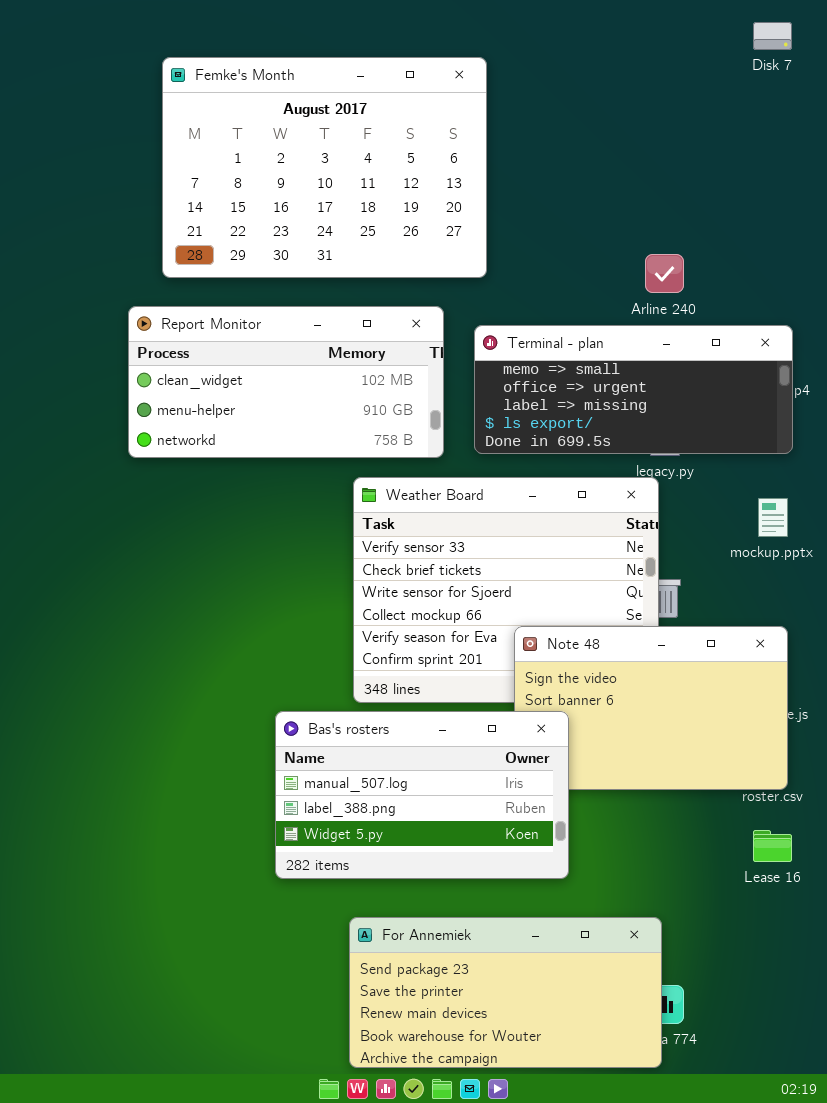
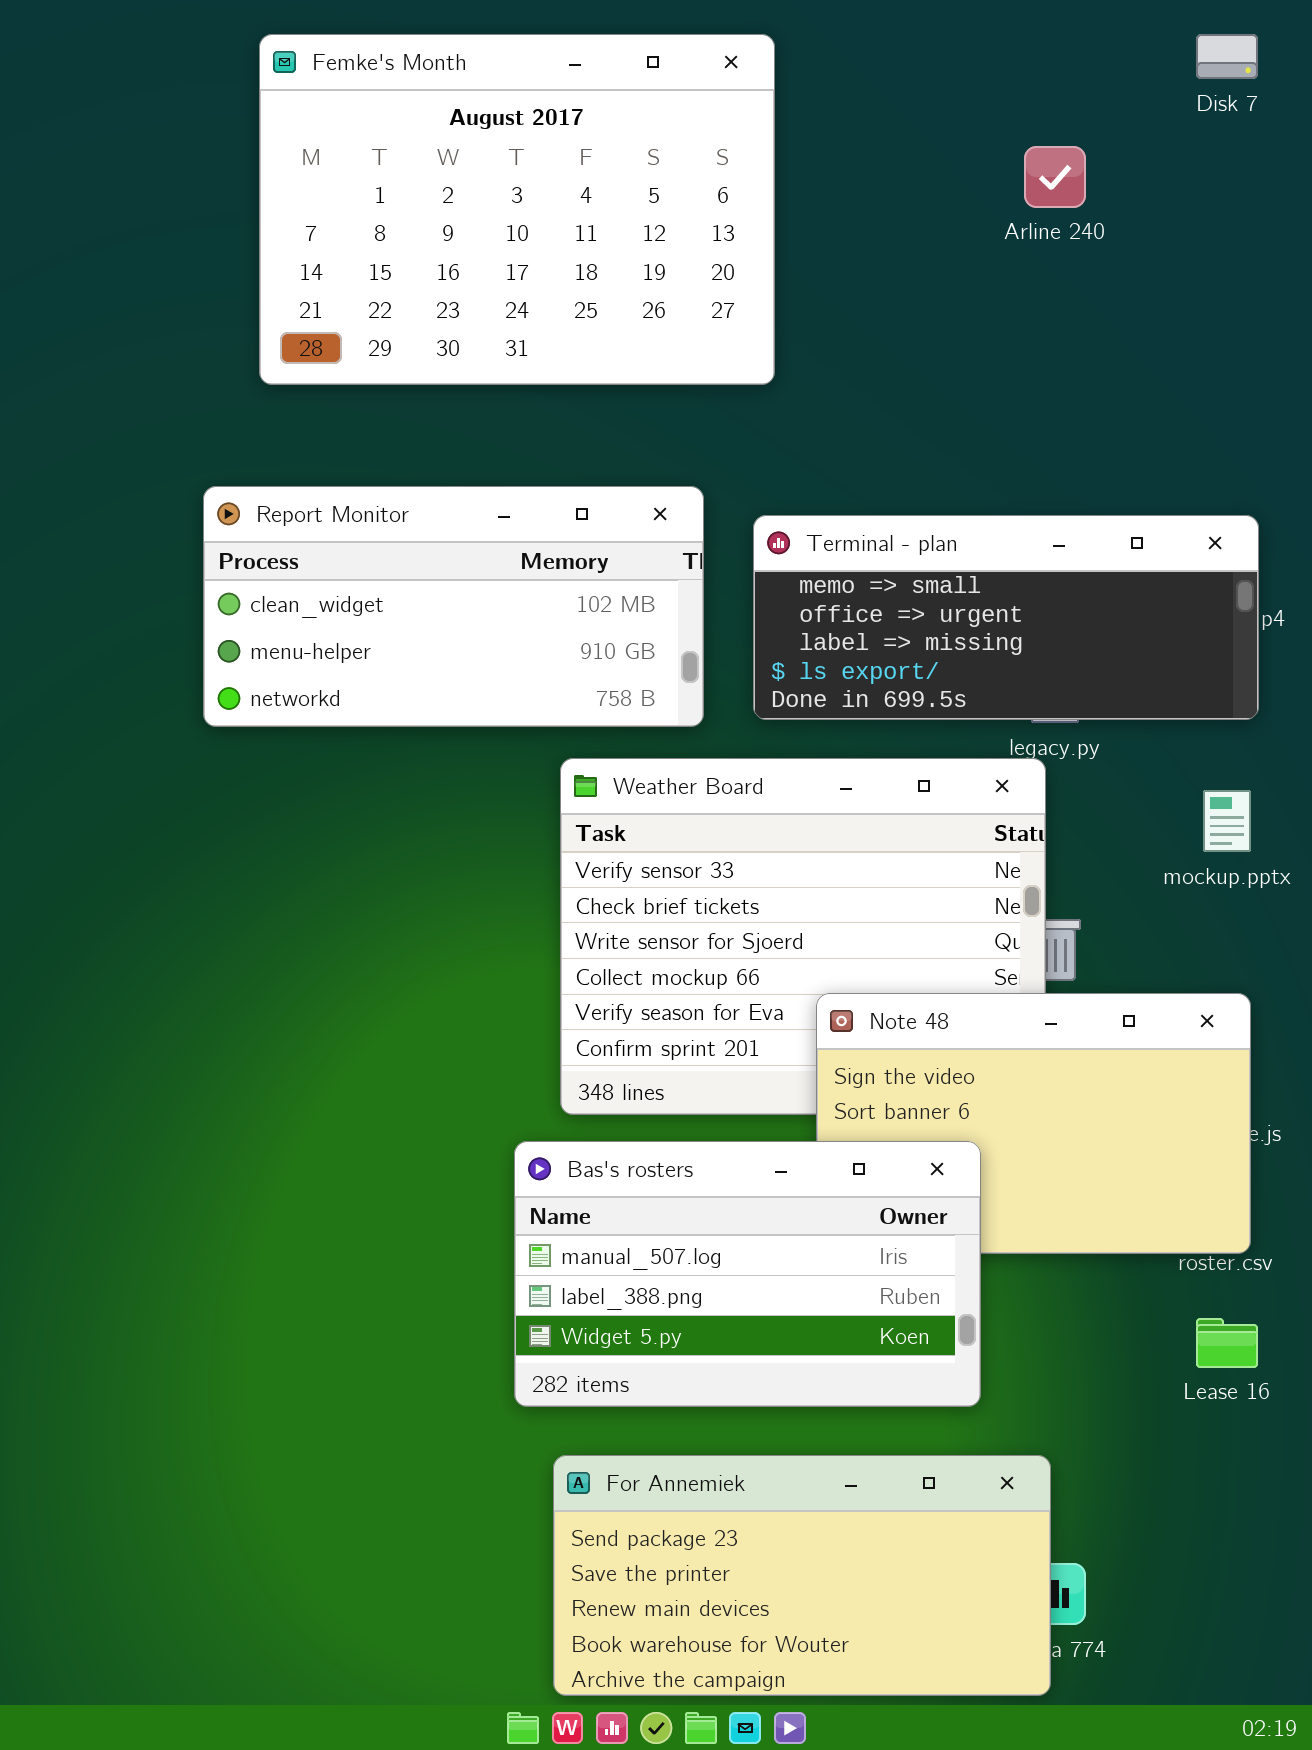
Femke's Month: [162,57,487,278] -> [259,34,775,385], moved
Arline 240: [645,254,684,293] -> [1024,146,1086,208], moved
Bas's rosters: [275,711,569,879] -> [514,1141,981,1407], moved

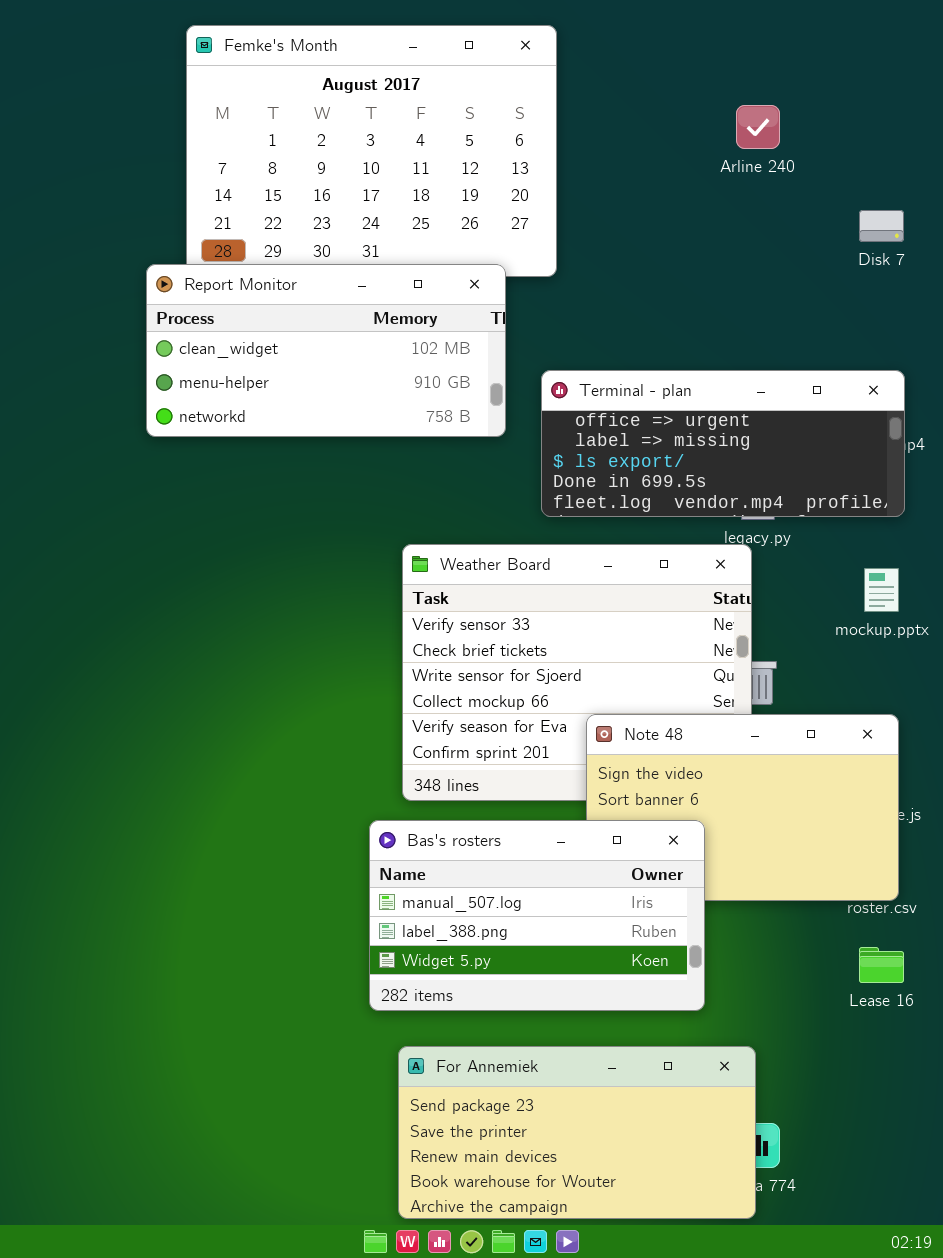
Disk 7: [1196,34,1258,79] -> [859,210,904,242], moved
Report Monitor: [203,486,704,727] -> [146,264,506,437], moved
Terminal - plan: [753,515,1259,720] -> [541,370,905,517], scrolled down 1 row

